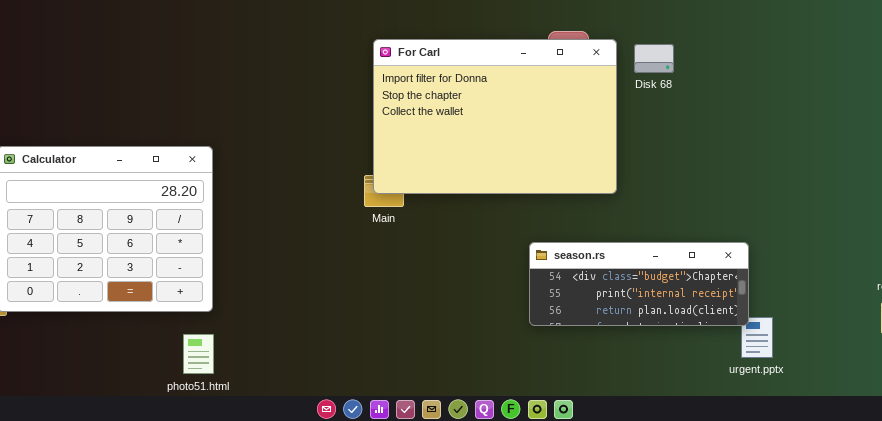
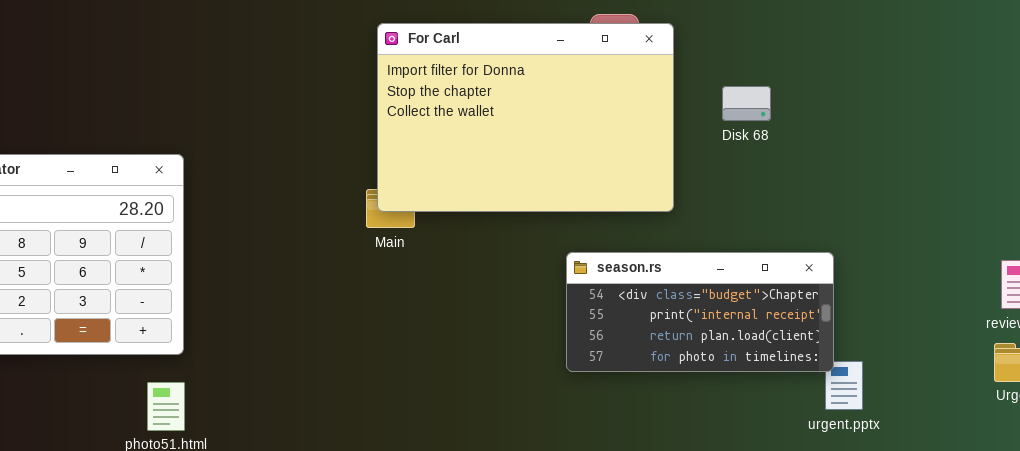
Disk 68: [634,44,674,73] -> [722,86,771,121], moved
season.rs: [529,242,749,326] -> [566,252,834,372], resized

